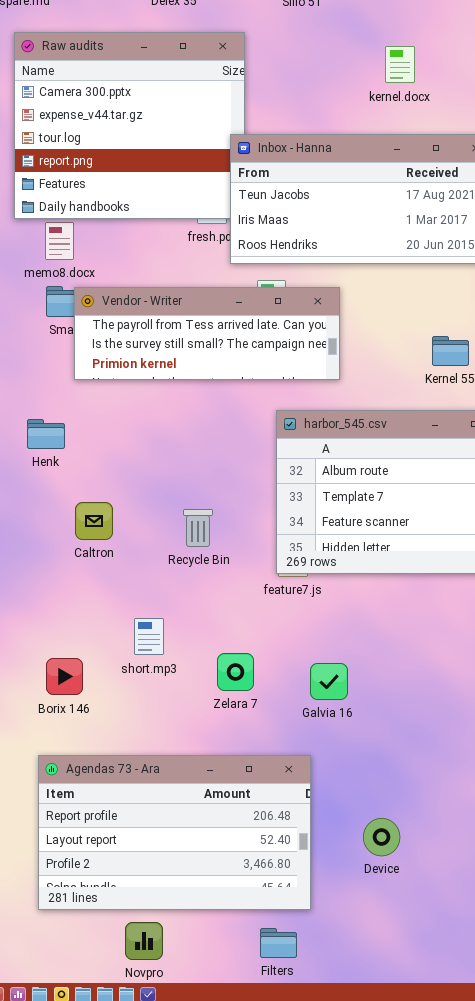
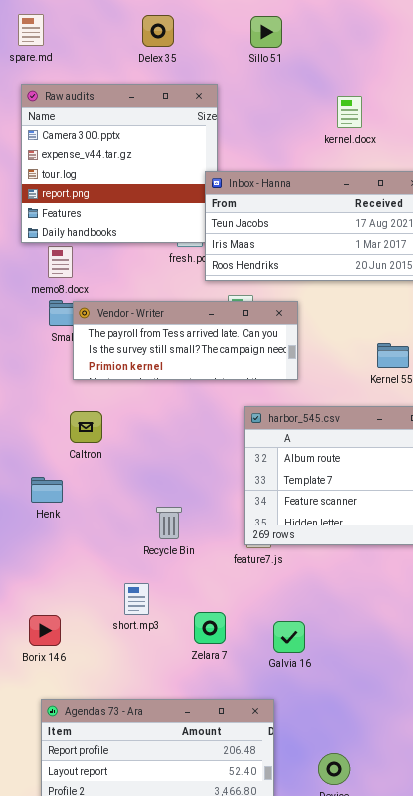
Henk: [27,419,65,449] -> [31,477,63,503], moved
Caltron: [75,502,113,540] -> [70,411,102,443], moved
Recycle Bin: [183,509,213,547] -> [156,507,182,539], moved
Borix 146: [46,658,83,695] -> [29,615,61,646], moved

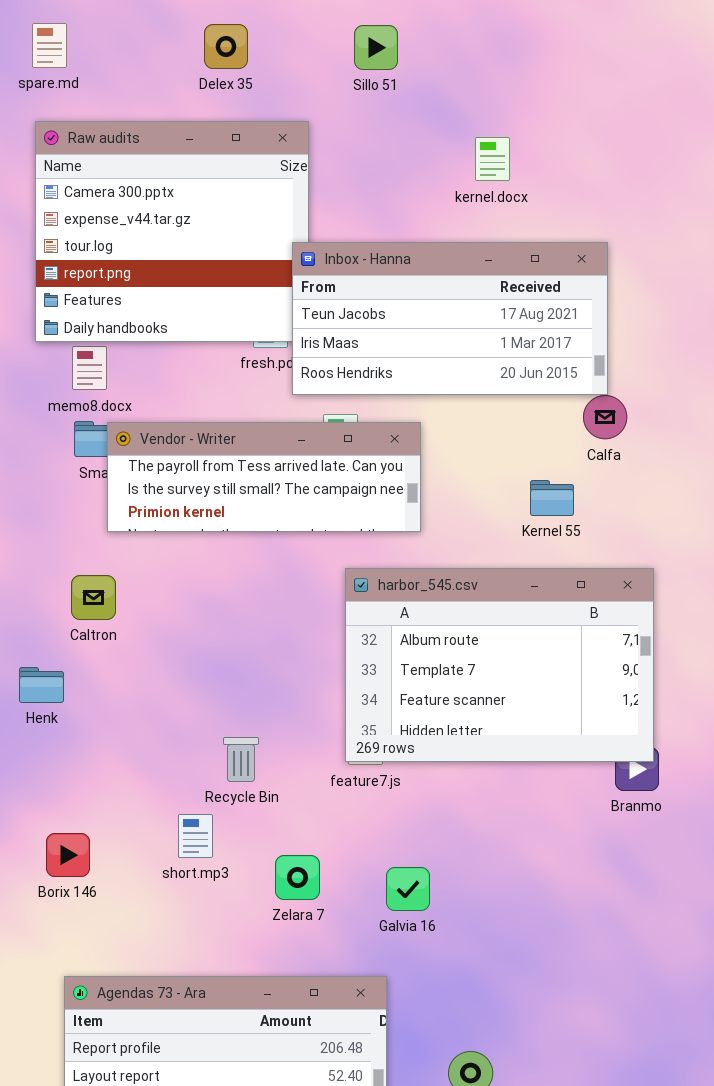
Caltron: [70,411,102,443] -> [71,575,116,620], moved
Henk: [31,477,63,503] -> [19,667,64,703], moved
Recycle Bin: [156,507,182,539] -> [223,737,259,782], moved
Borix 146: [29,615,61,646] -> [46,833,90,877], moved

